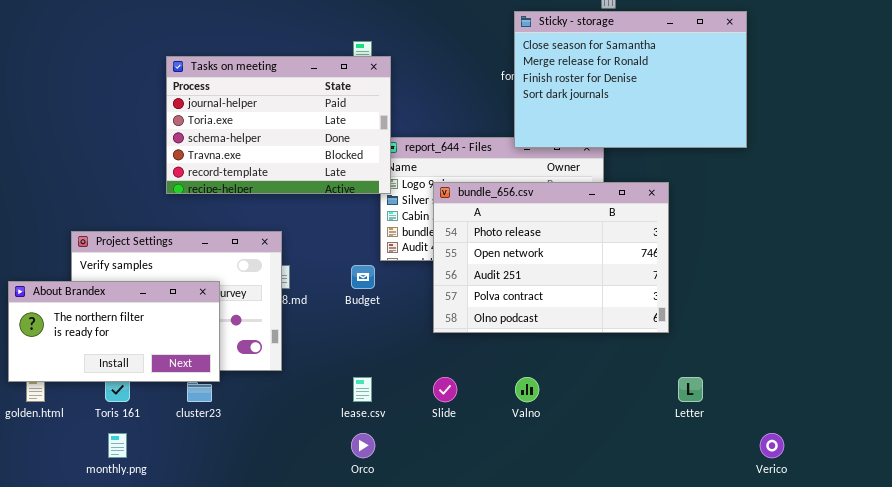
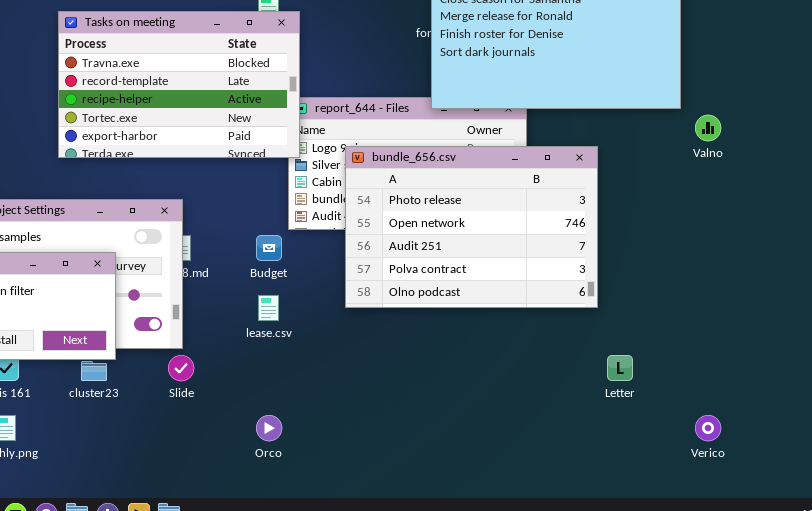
Tasks on meeting: [166,56,391,194] -> [58,11,300,158], scrolled down 3 rows
lease.csv: [353,377,372,402] -> [258,295,279,321], moved
Slide: [433,377,457,402] -> [168,355,194,381], moved
Valno: [515,377,539,402] -> [695,115,721,141], moved

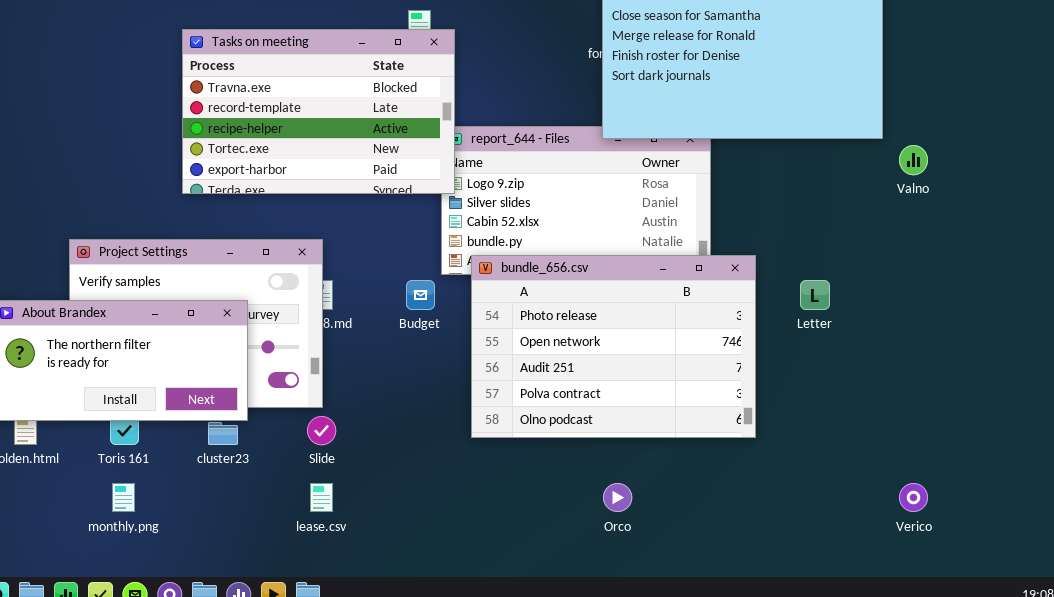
bundle_656.csv: [345,146,598,308] -> [471,255,756,438], moved
lease.csv: [258,295,279,321] -> [310,483,333,512], moved
Letter: [607,355,633,381] -> [800,280,830,310], moved
Orco: [256,415,282,441] -> [603,483,632,512], moved

